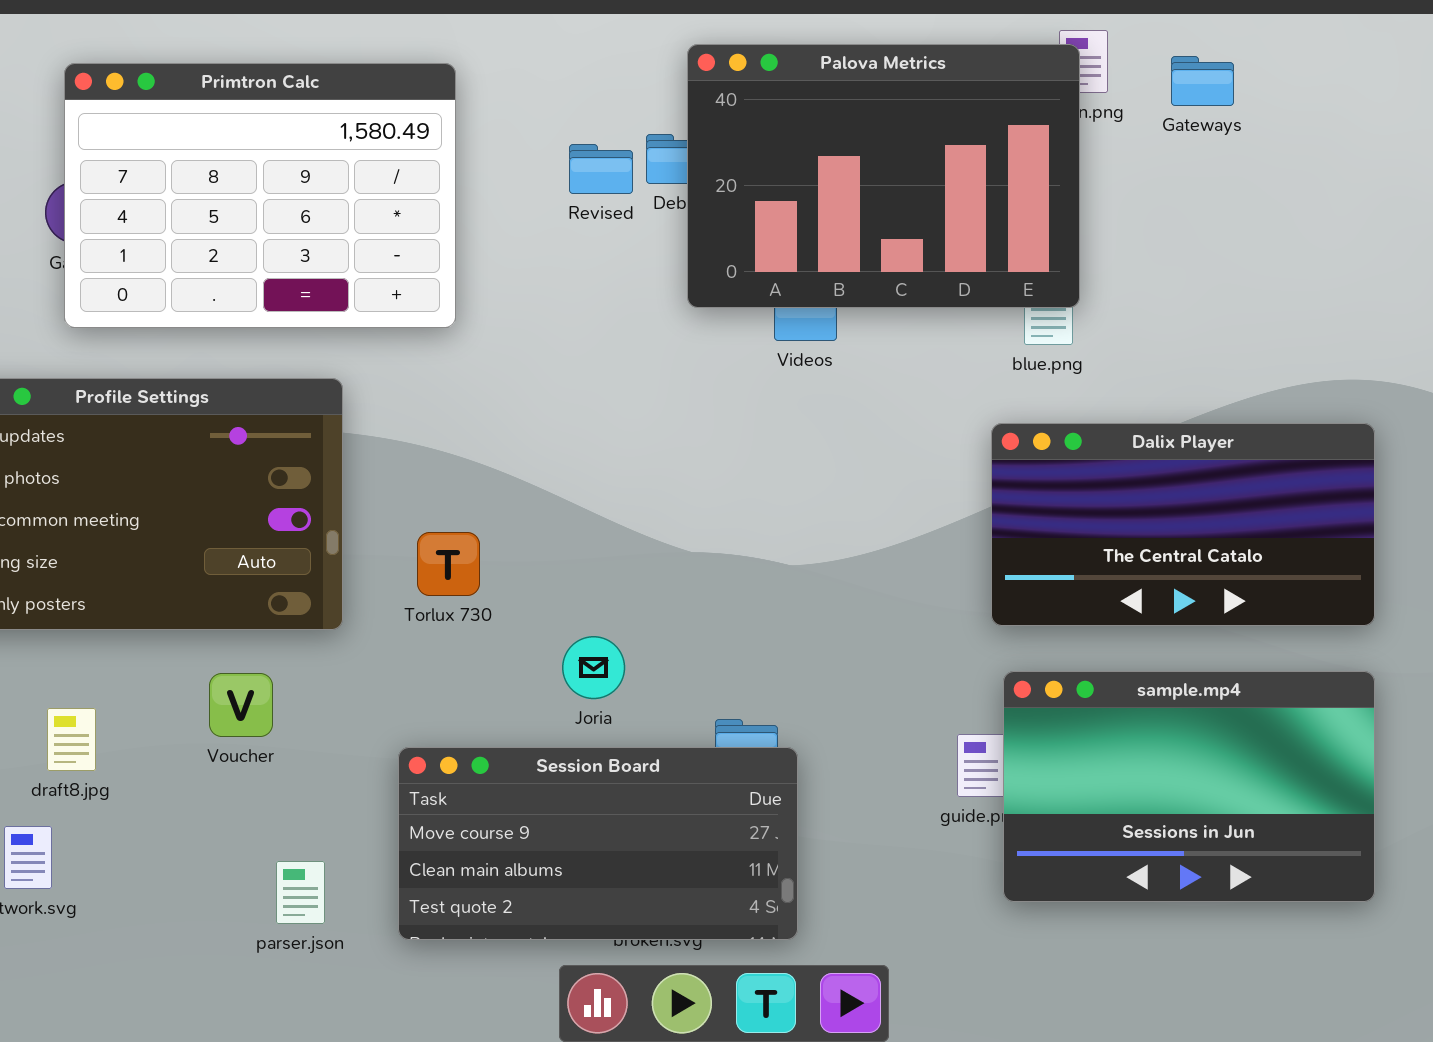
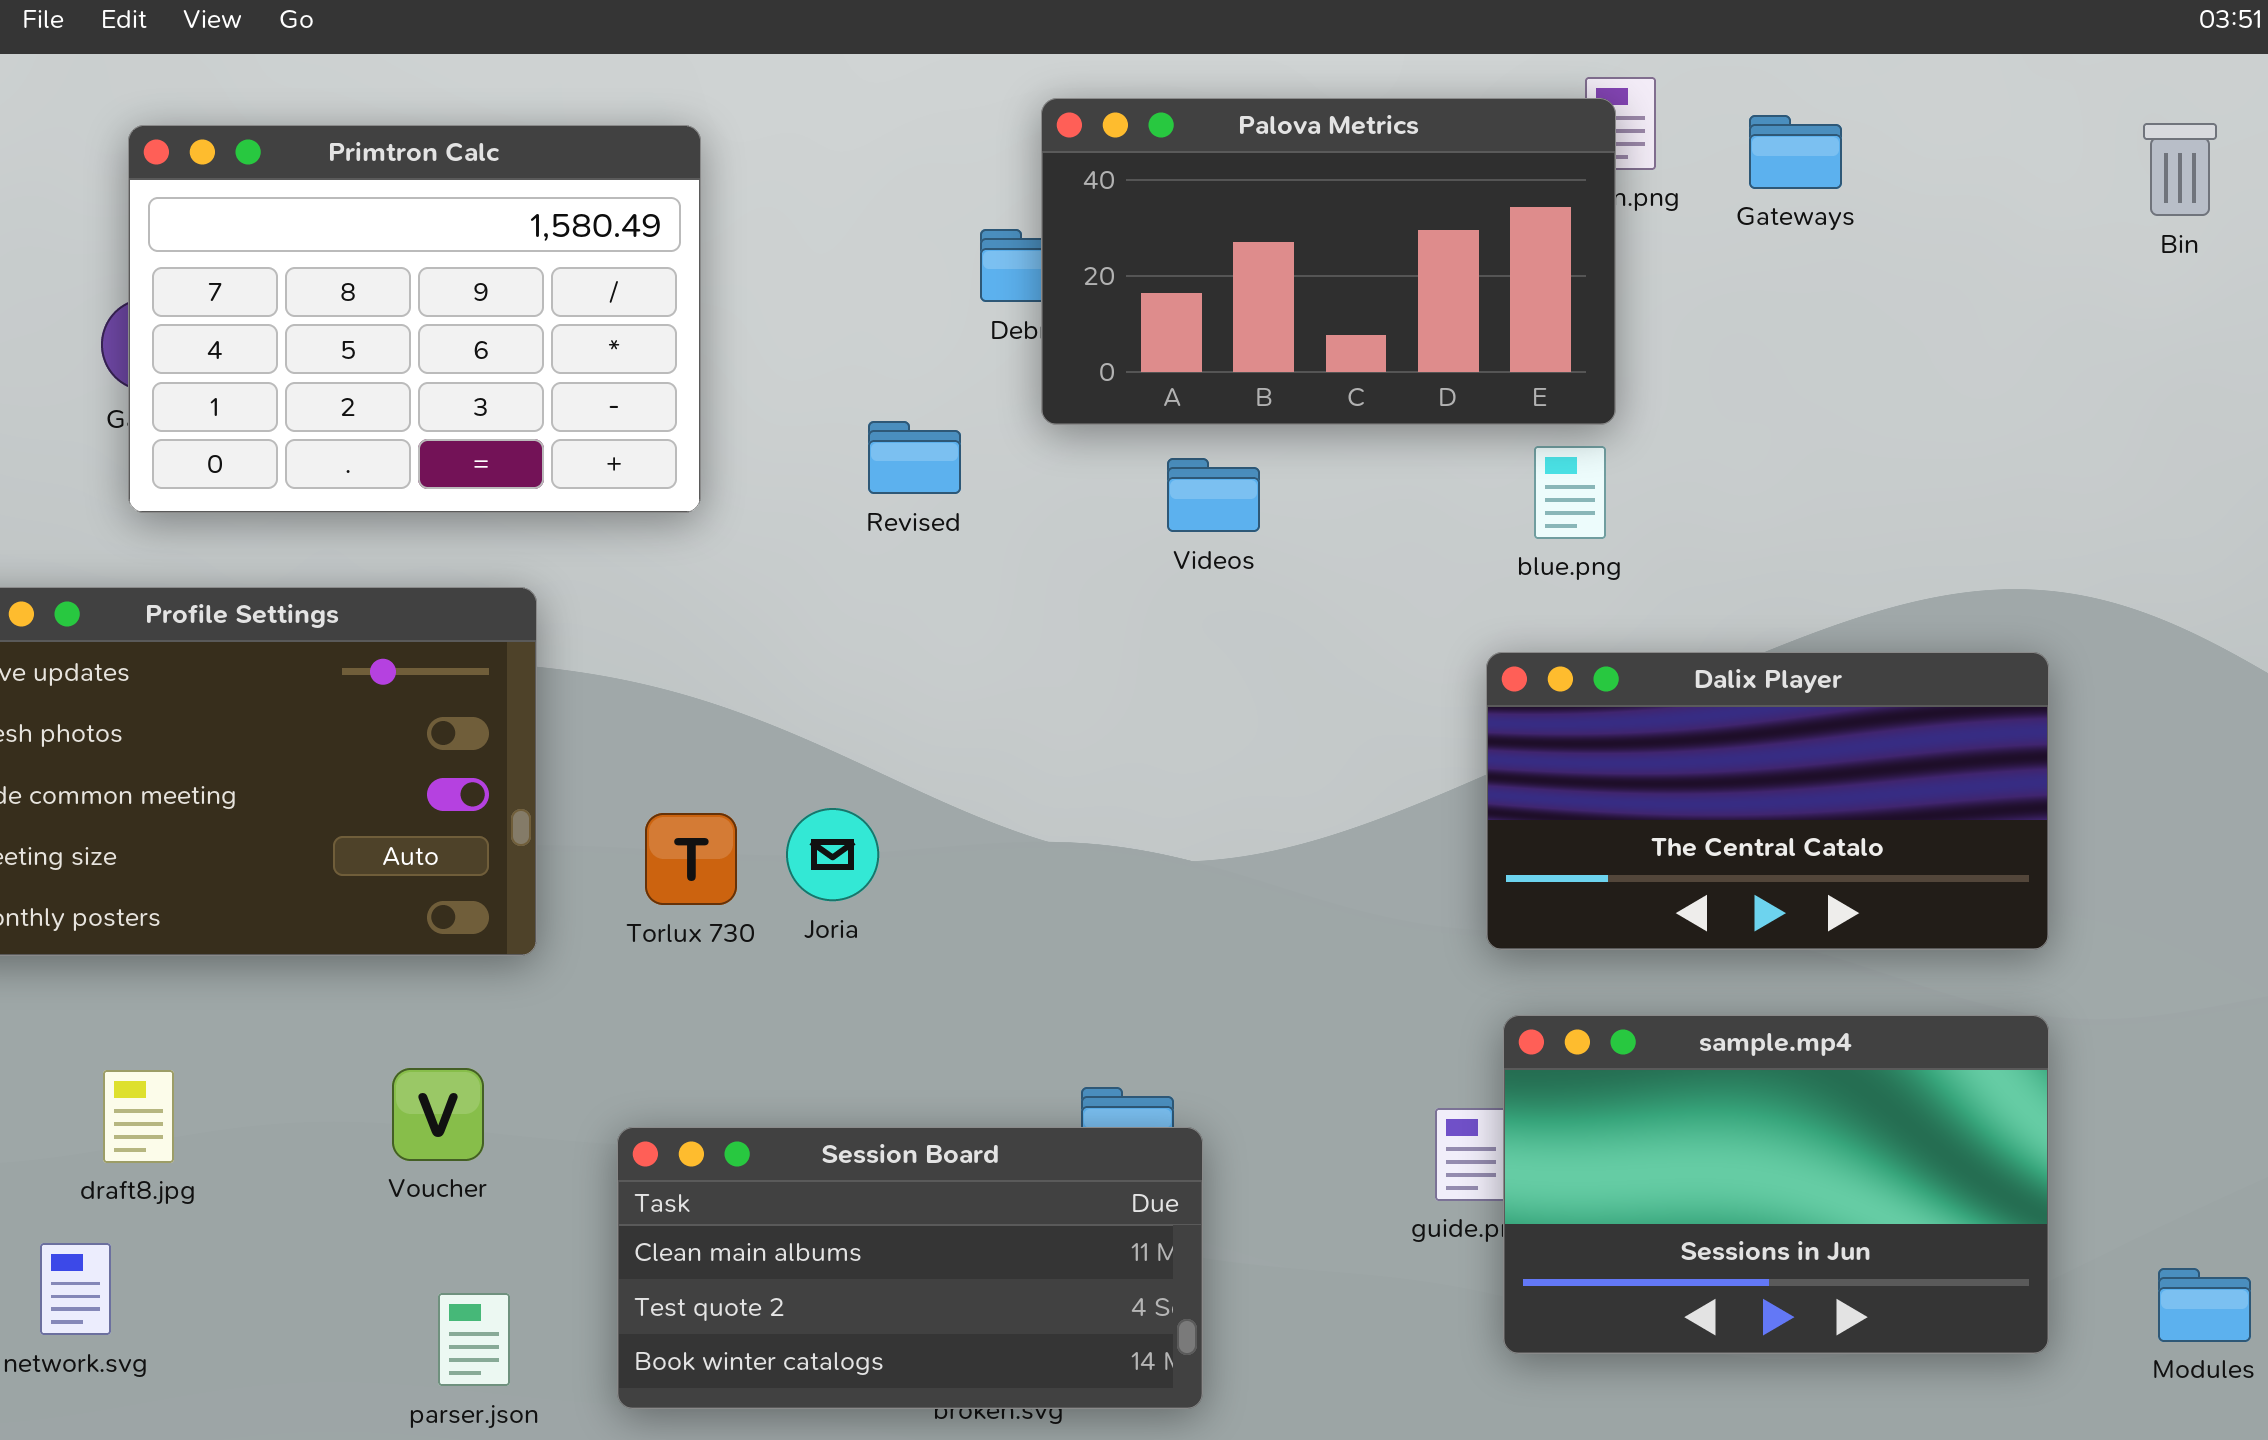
Palova Metrics: [687,44,1080,308] -> [1041,98,1616,425], resized
Revised: [569,144,633,194] -> [868,421,961,494], moved
Joria: [562,636,625,699] -> [786,808,879,901], moved
Voucher: [209,673,273,737] -> [392,1068,484,1161], moved
Session Board: [398,747,798,940] -> [617,1127,1203,1409], scrolled down 1 row

